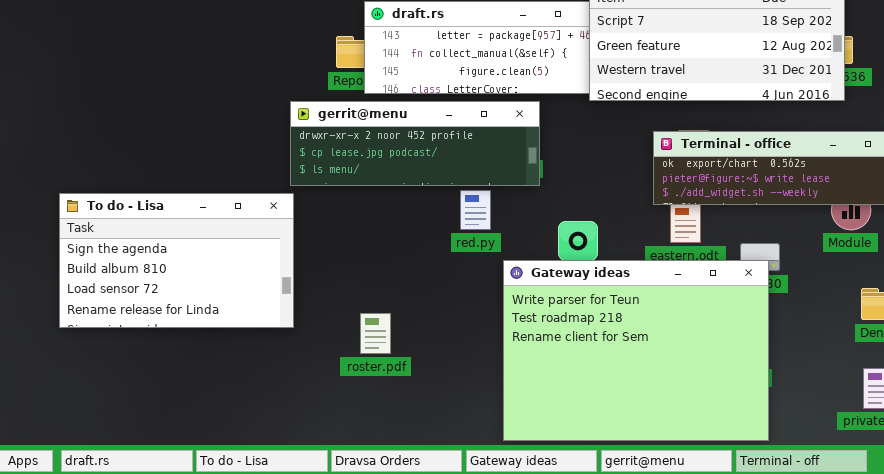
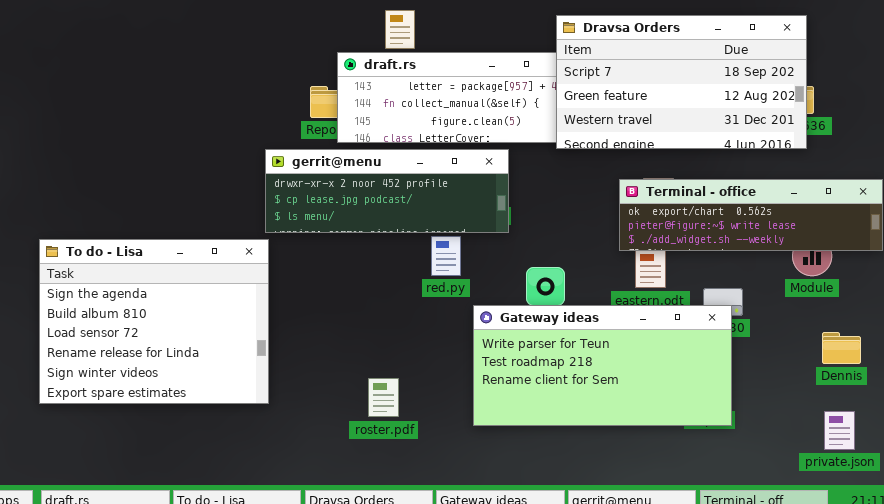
To do - Lisa: [59,193,294,328] -> [39,239,269,404], resized
Gateway ideas: [503,260,769,441] -> [473,305,732,426], resized
roster.pdf: [360,313,391,354] -> [368,378,399,417], moved

